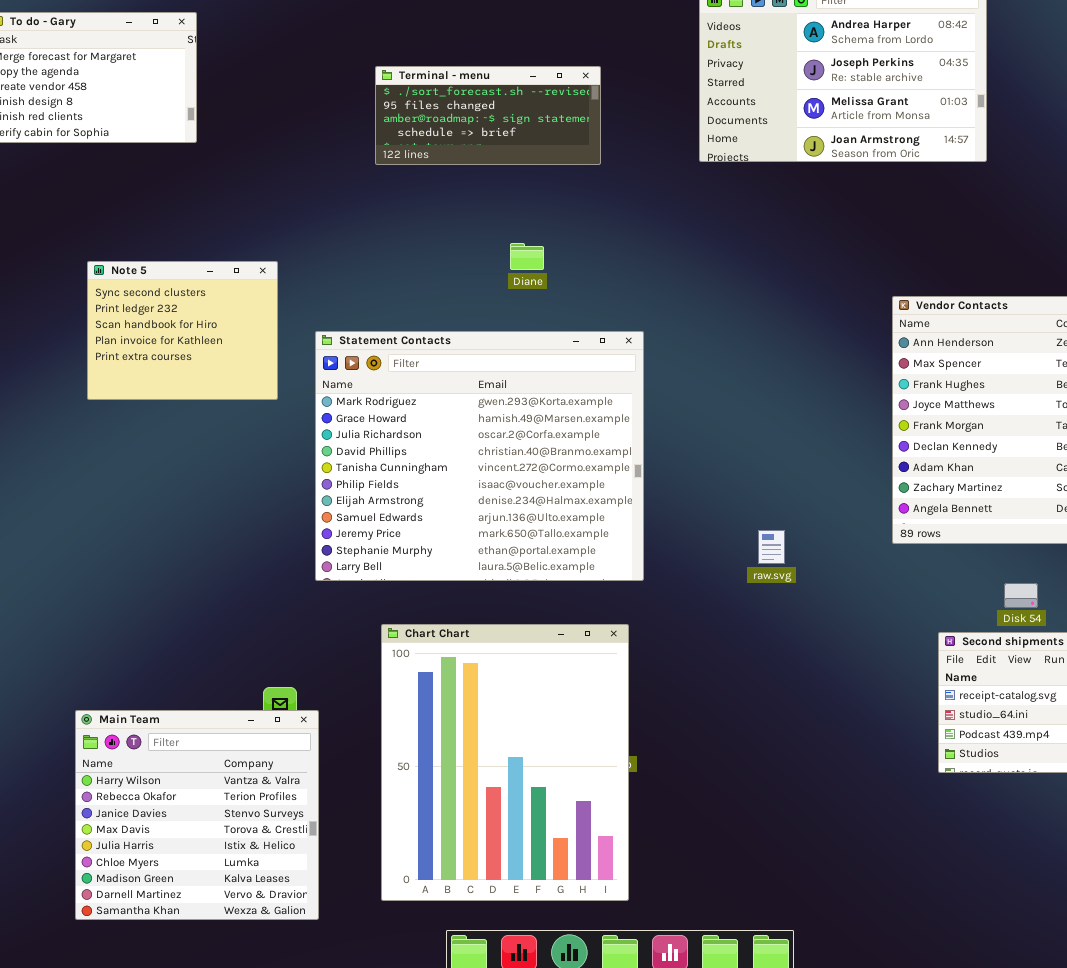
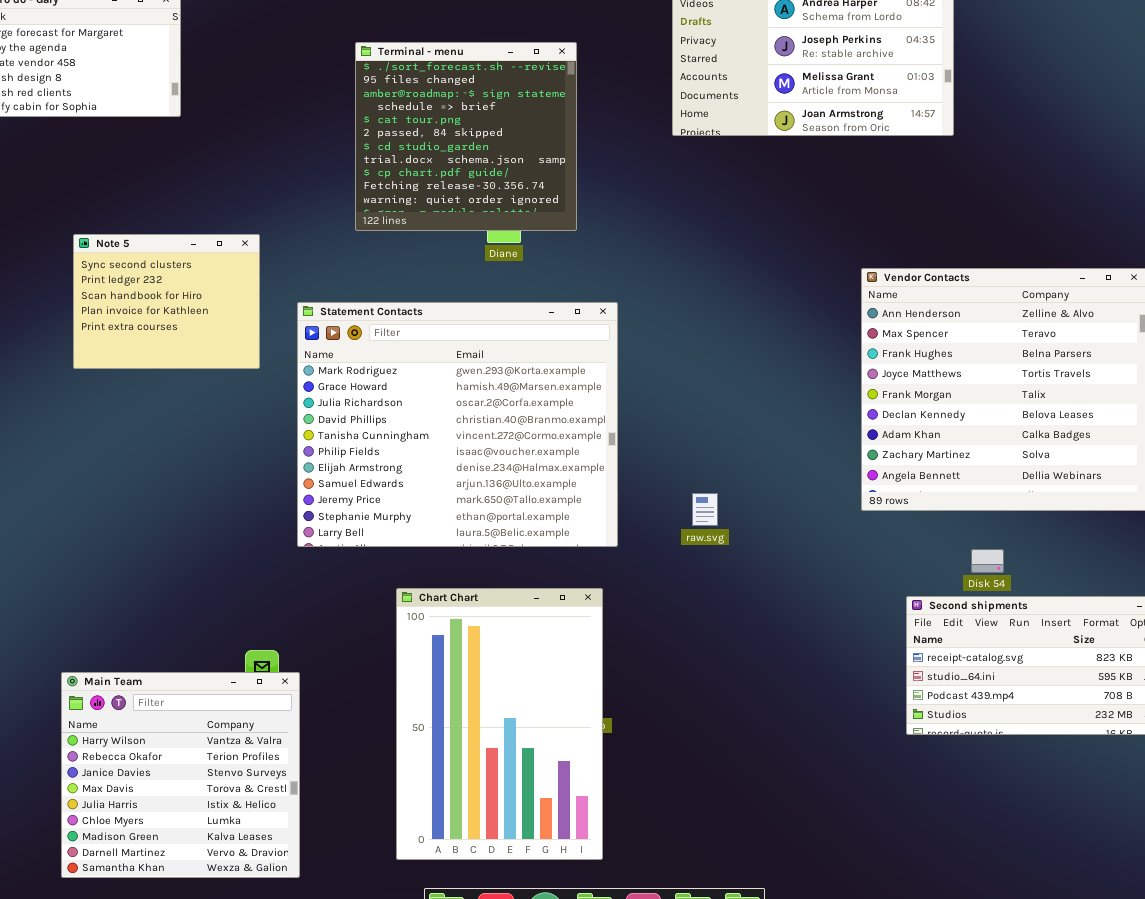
Terminal - menu: [375,66,601,165] -> [355,42,577,231], resized
raw.svg: [758,530,785,564] -> [692,493,718,526], moved
Chart Chart: [381,624,629,901] -> [396,588,603,860], resized

